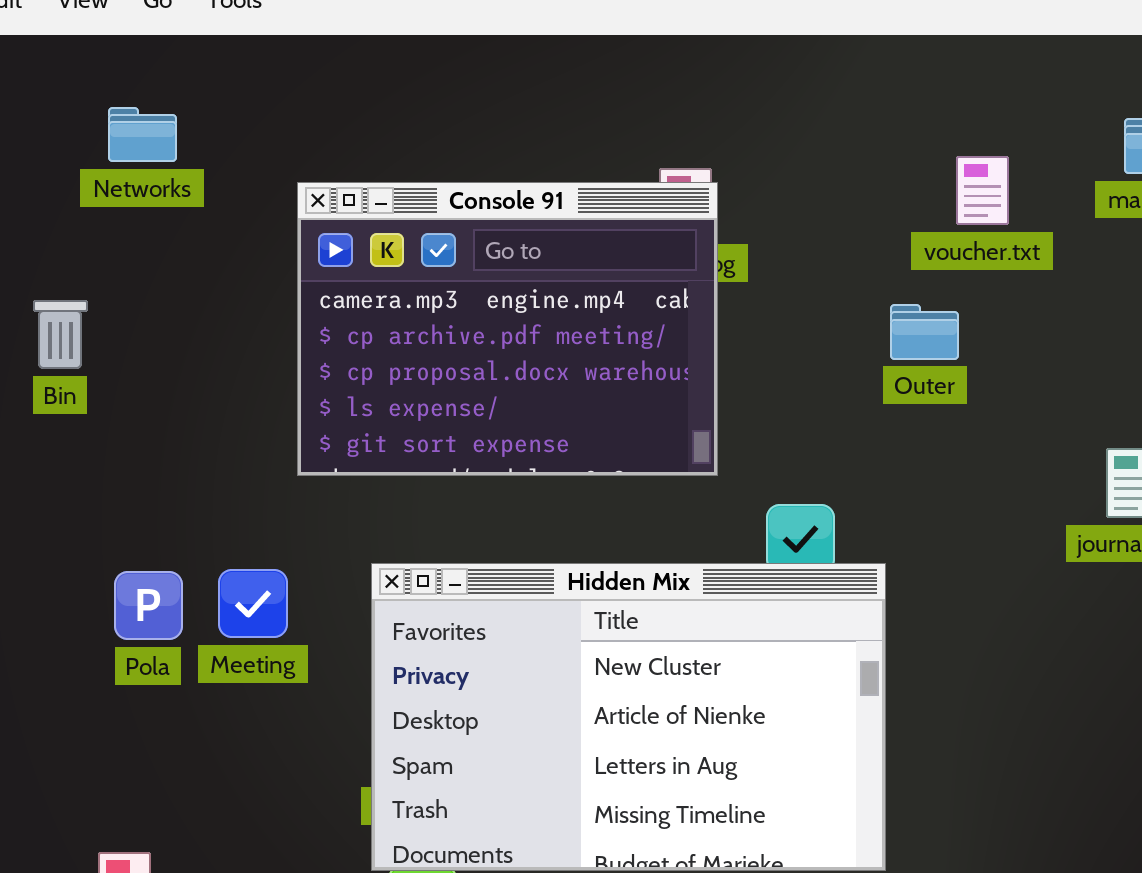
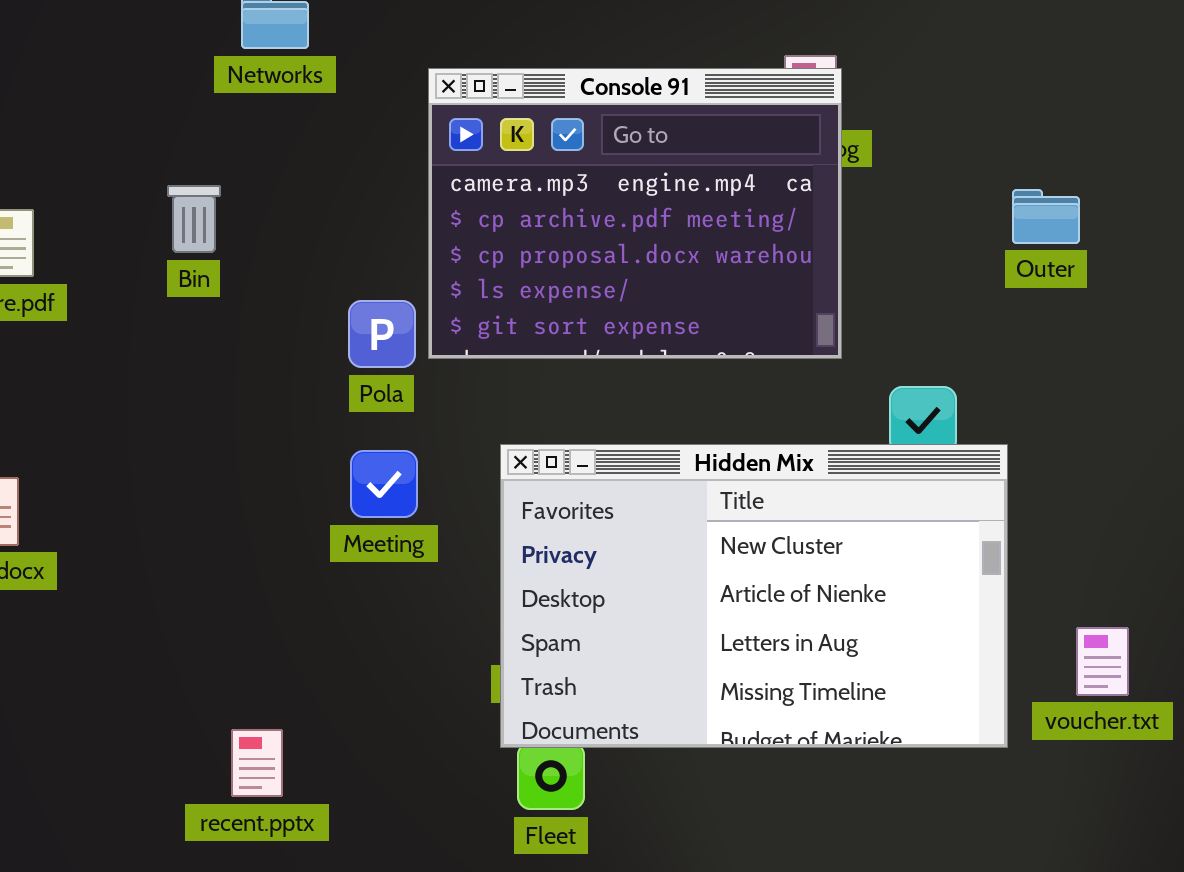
voucher.txt: [956,156,1009,225] -> [1076,627,1129,696], moved
Pola: [114,571,183,640] -> [348,300,416,368], moved

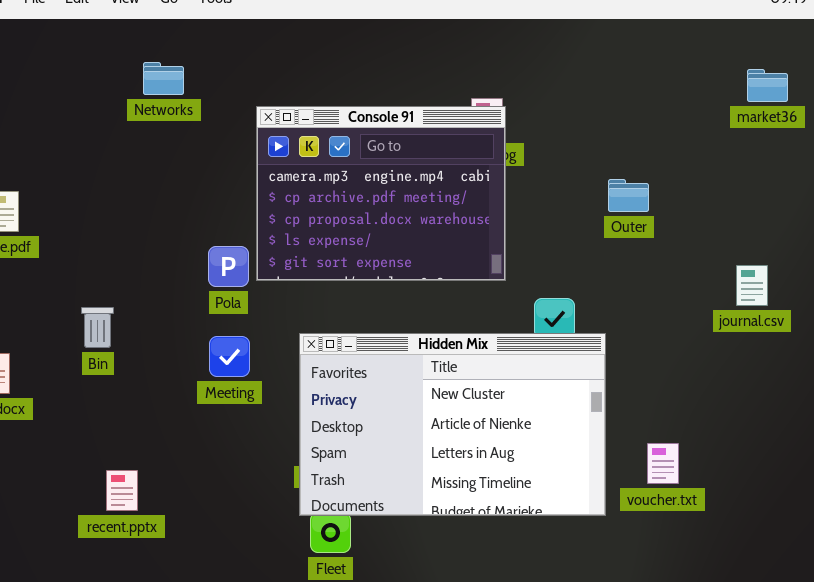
Bin: [167,185,221,253] -> [81,307,114,348], moved
recent.pptx: [231,729,283,797] -> [106,470,138,511], moved

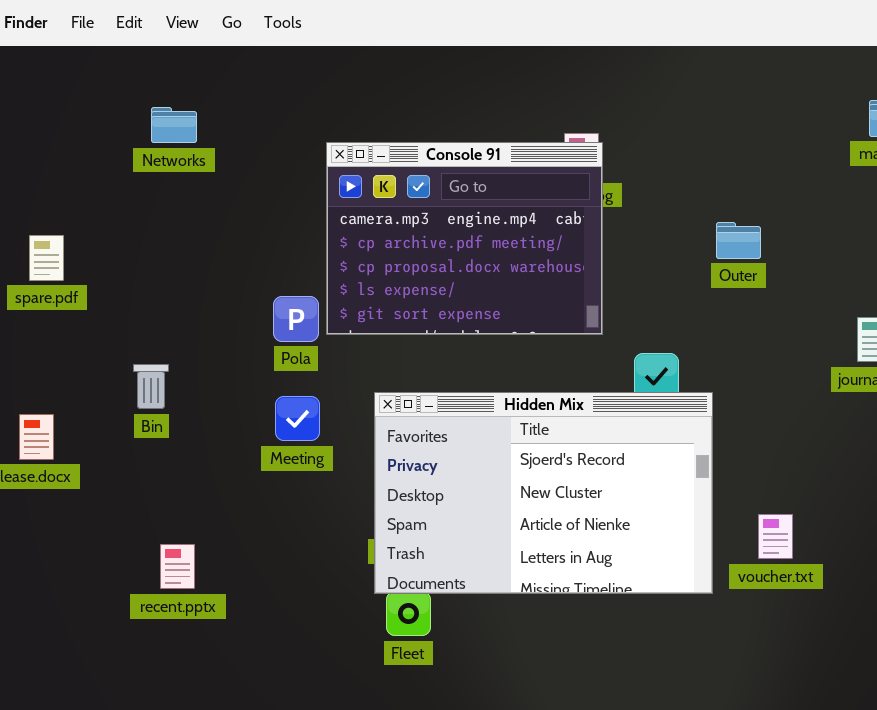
Networks: [143,62,184,95] -> [151,107,197,143], moved
Hidden Mix: [299,333,606,516] -> [374,392,713,594], scrolled up 1 row

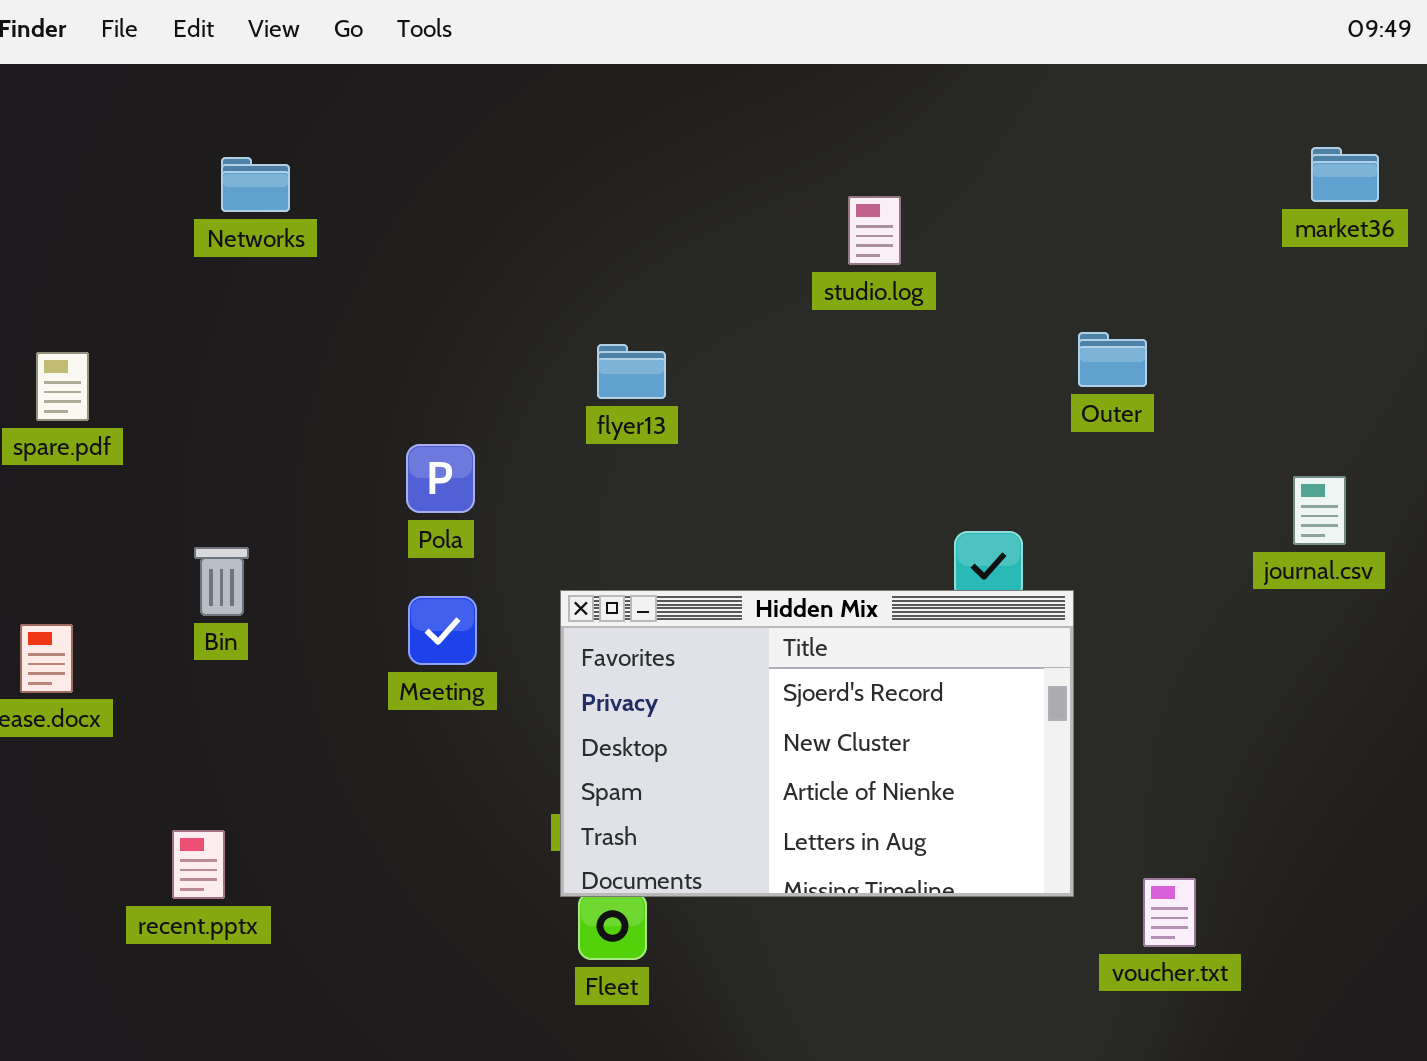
Console 91: [326,142,603,335] -> none, closed
voucher.txt: [758,514,793,559] -> [1143,878,1196,947], moved
recent.pptx: [160,544,195,589] -> [172,830,225,899], moved

